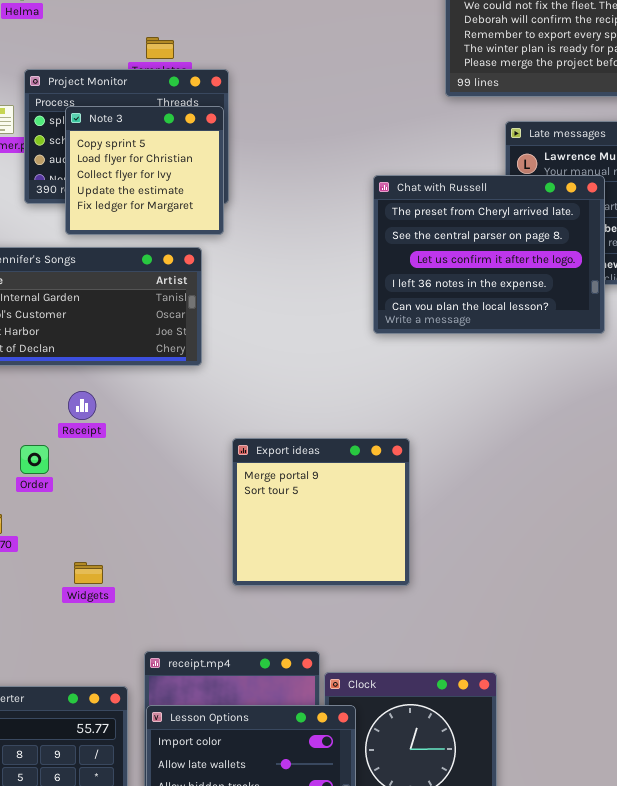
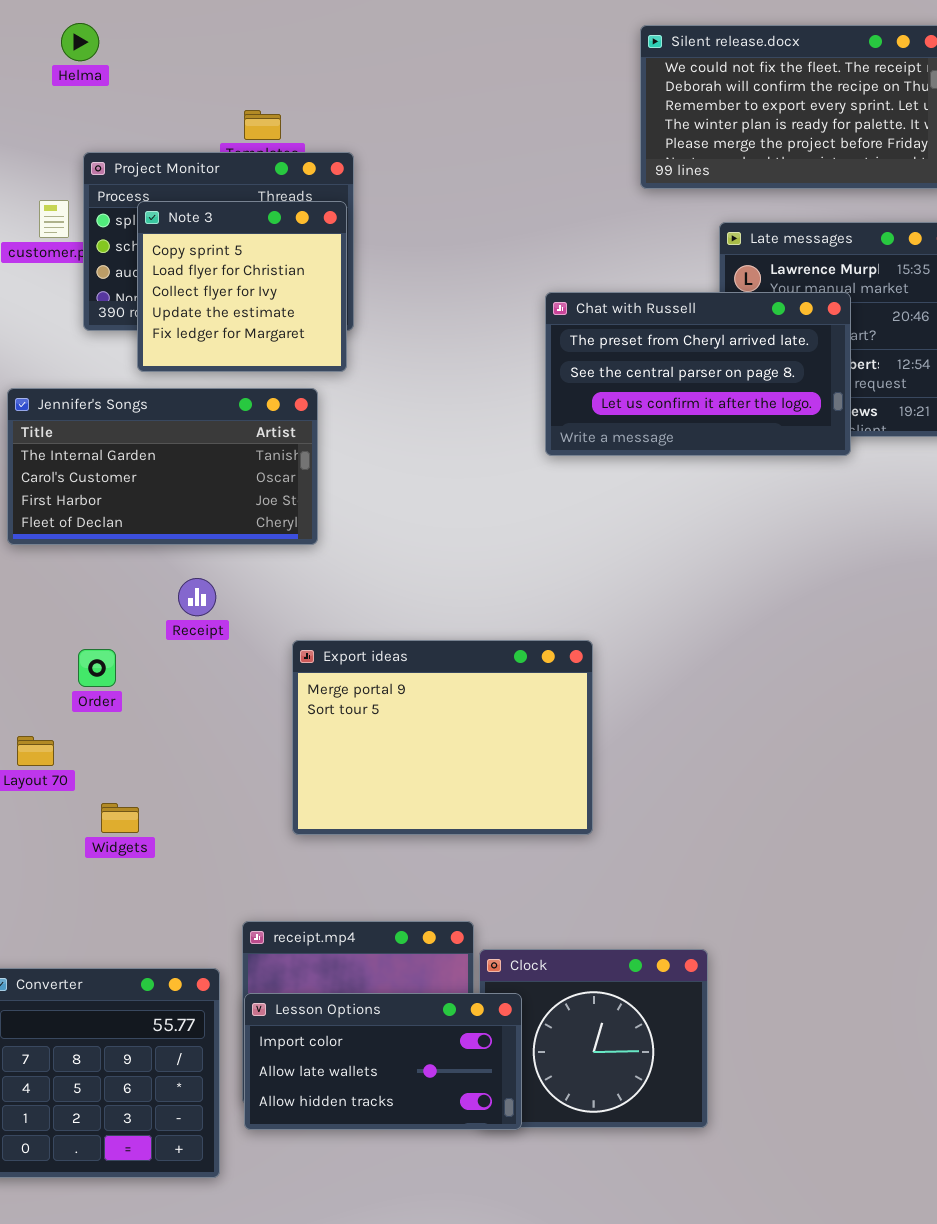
Chat with Russell: [373,175,605,334] -> [545,292,851,456], resized
Receipt: [68,391,96,420] -> [178,578,216,616], moved
Export ideas: [232,438,410,586] -> [292,640,593,835], resized
Widgets: [74,562,103,584] -> [101,803,139,833], moved

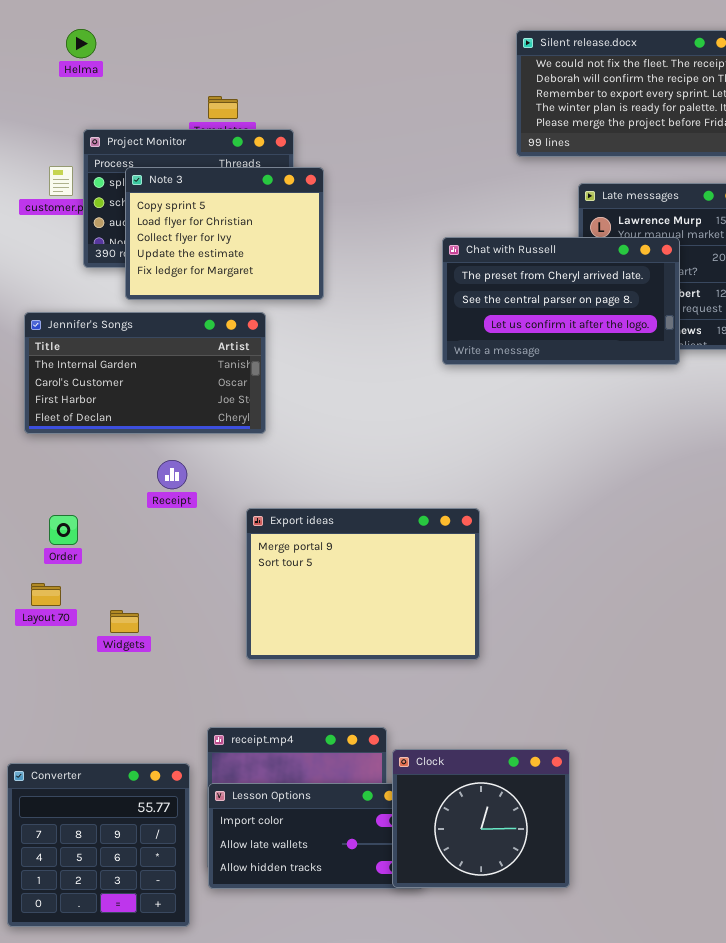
Note 3: [137,201,347,372] -> [125,167,324,300], resized
Order: [78,649,116,687] -> [49,515,78,545], moved
Widgets: [101,803,139,833] -> [110,610,139,633], moved
Clock: [479,949,708,1128] -> [392,749,570,888], raised

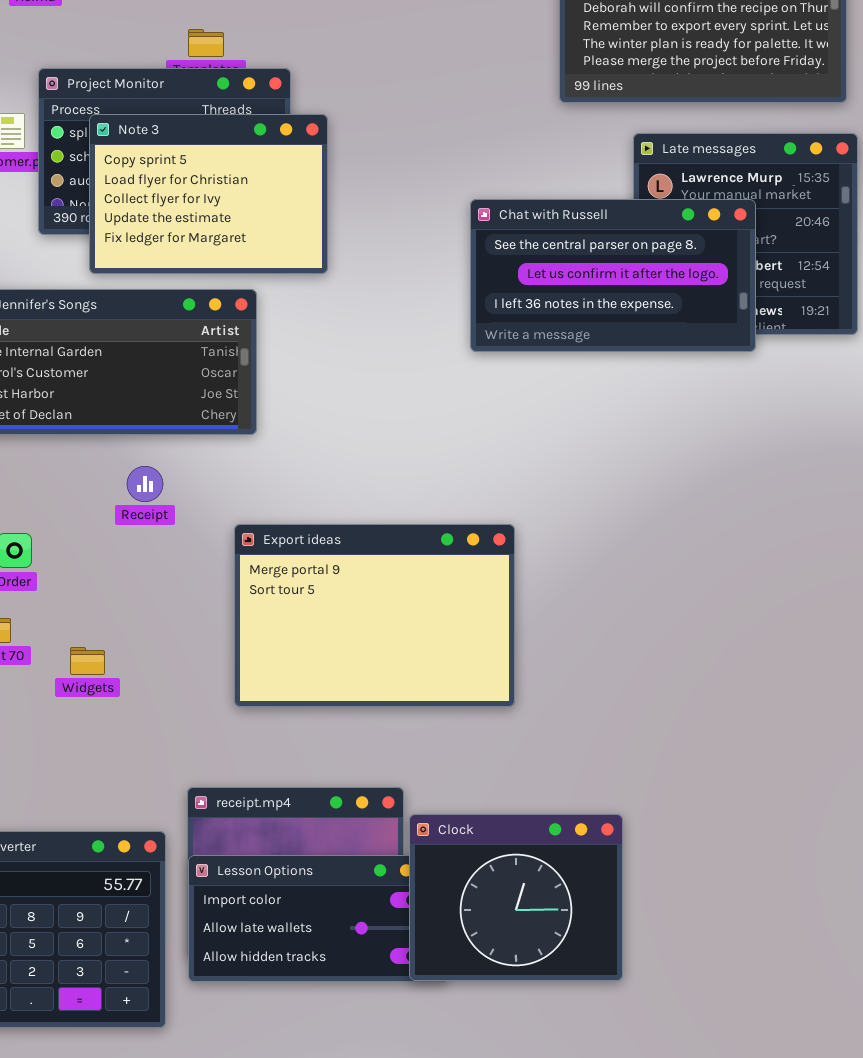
Chat with Russell: [442,237,680,365] -> [470,199,756,352], scrolled down 1 row

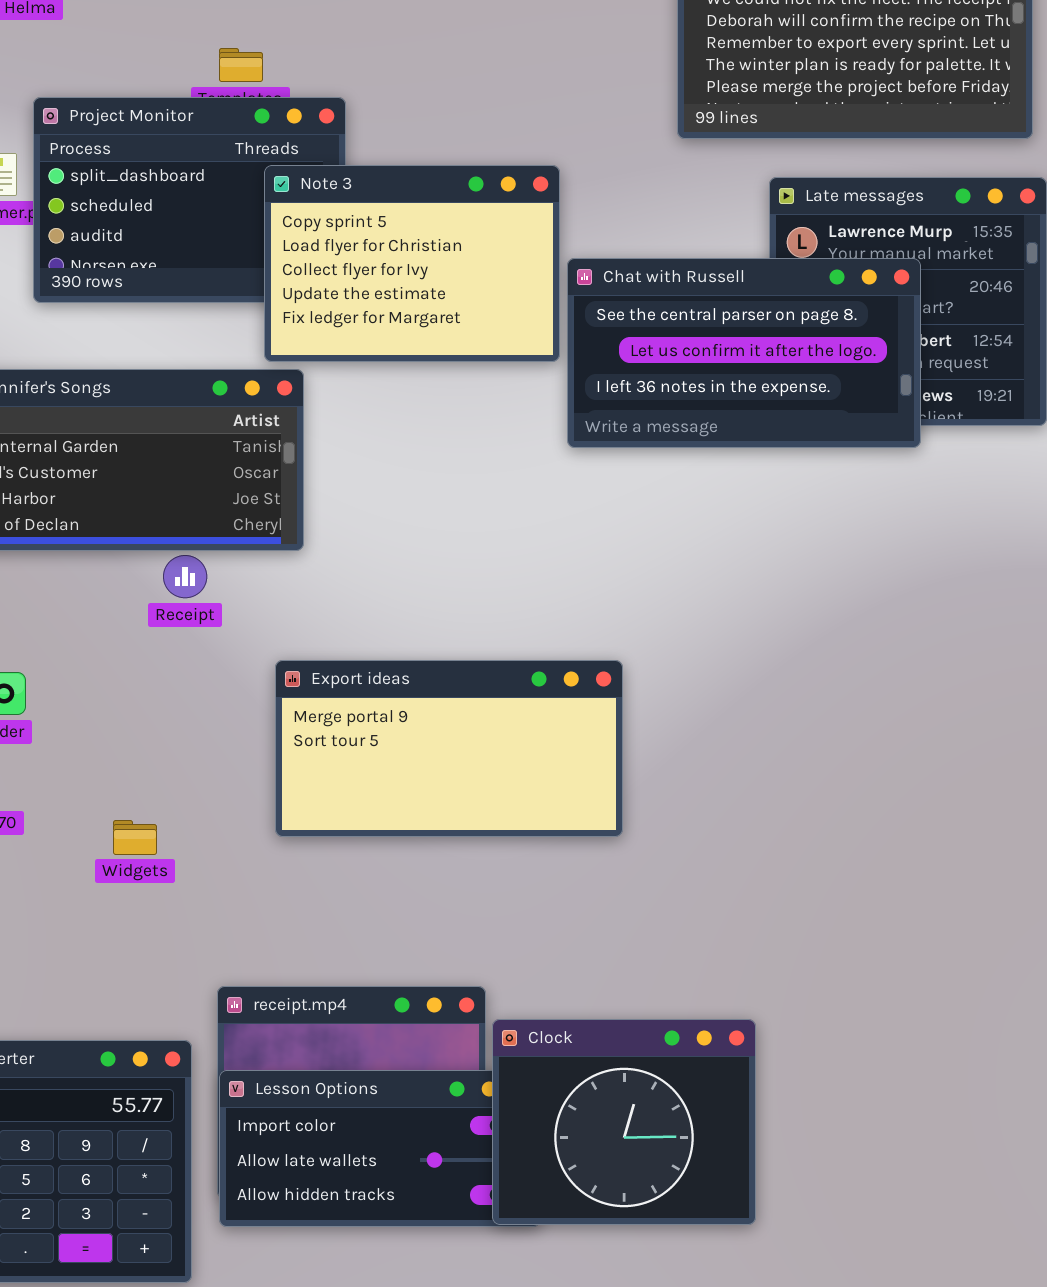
Note 3: [89,114,328,274] -> [264,165,560,362], moved
Receipt: [127,466,163,502] -> [163,555,207,598], moved
Export ideas: [234,524,515,707] -> [275,660,623,837], resized
Widgets: [70,647,105,675] -> [113,820,157,855], moved

